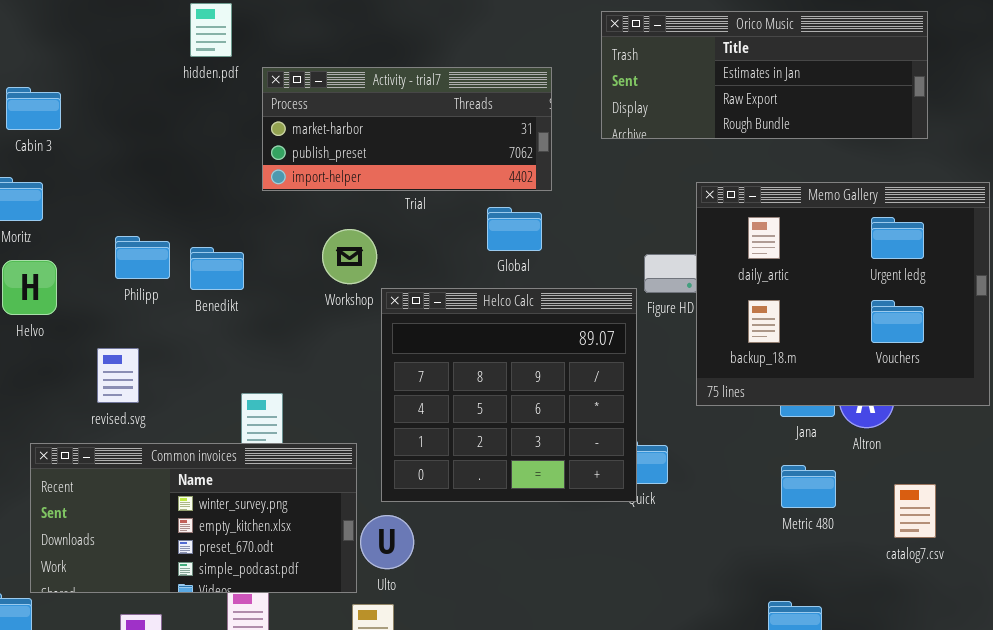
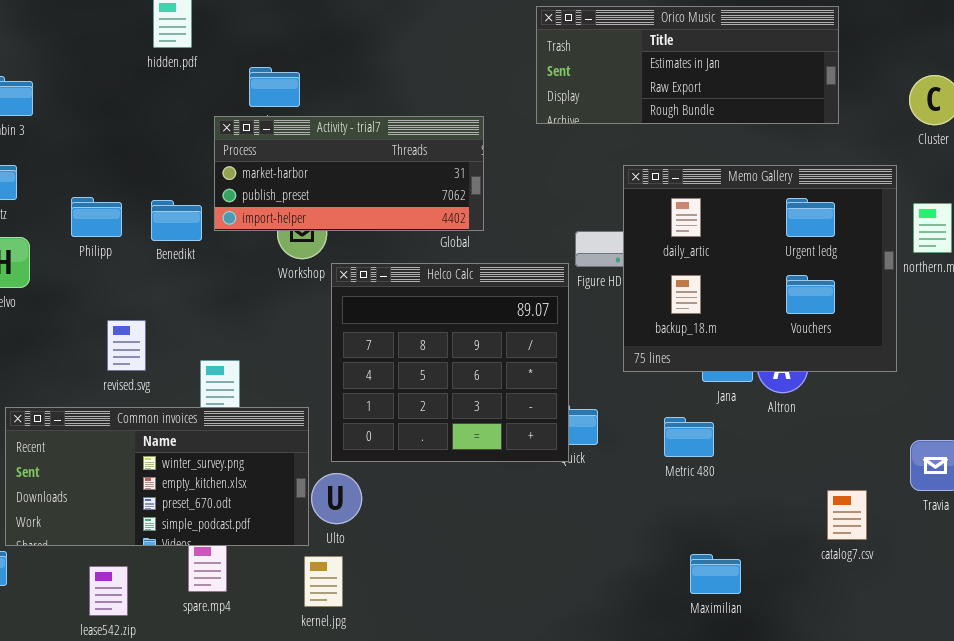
Activity - trial7: [262,67,552,191] -> [214,116,484,231], moved
Philipp: [115,236,170,279] -> [71,197,122,237], moved
Benedikt: [190,247,244,290] -> [151,200,202,241], moved
revised.svg: [97,348,139,403] -> [107,320,146,371], moved
Metric 480: [781,465,836,508] -> [664,417,714,457], moved
catalog7.csv: [894,484,936,538] -> [827,490,867,540], moved

